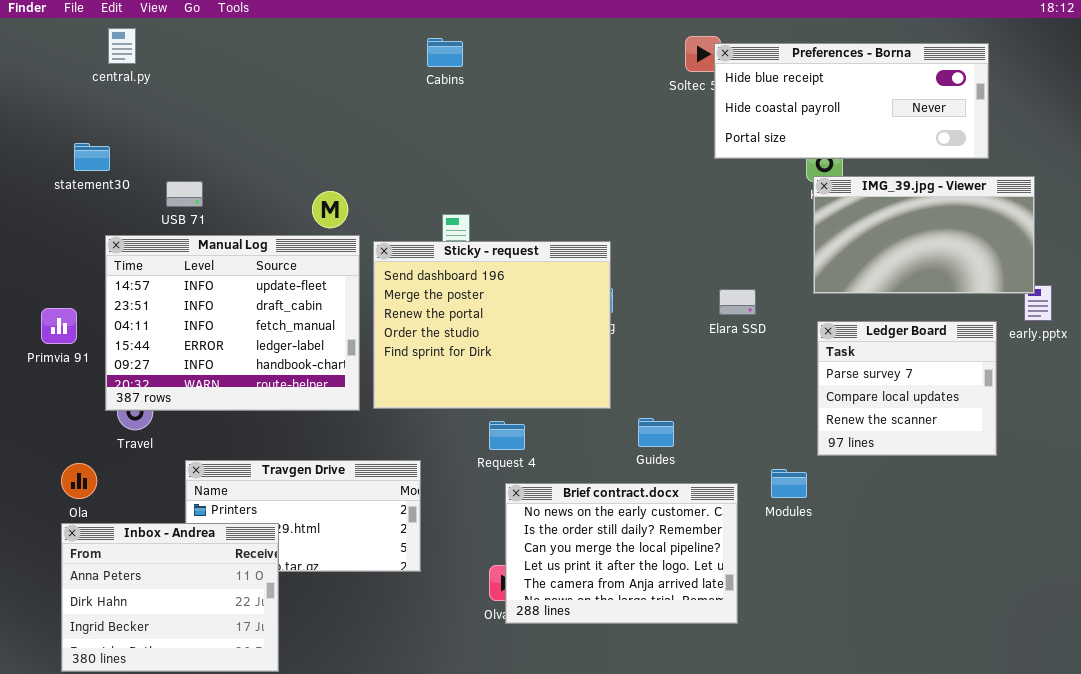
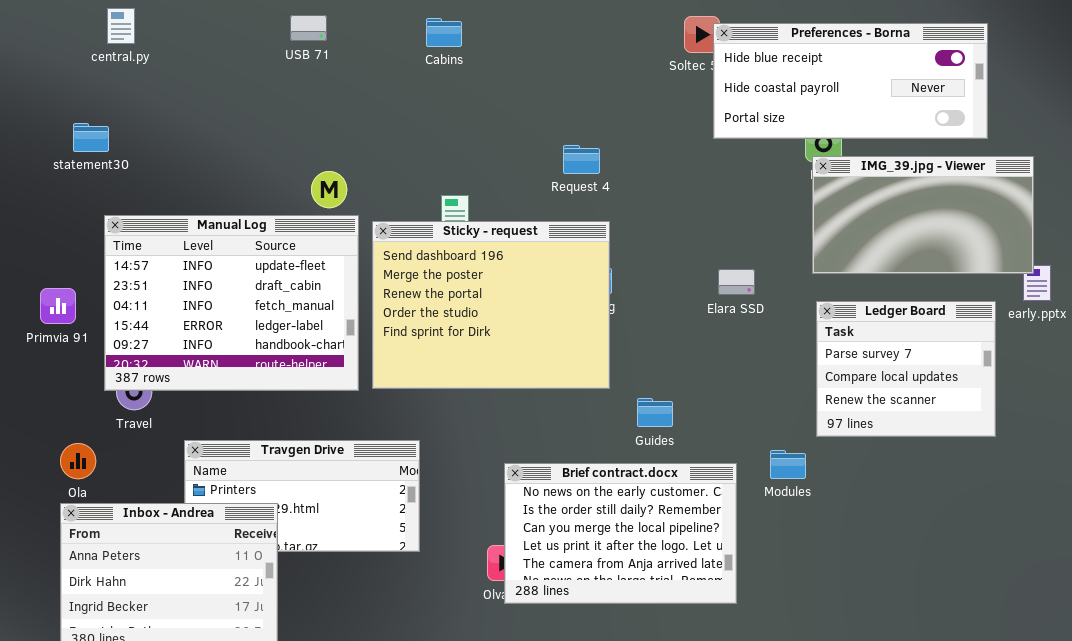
USB 71: [166,181,203,207] -> [290,15,327,41], moved
Request 4: [489,421,525,450] -> [563,145,600,174], moved

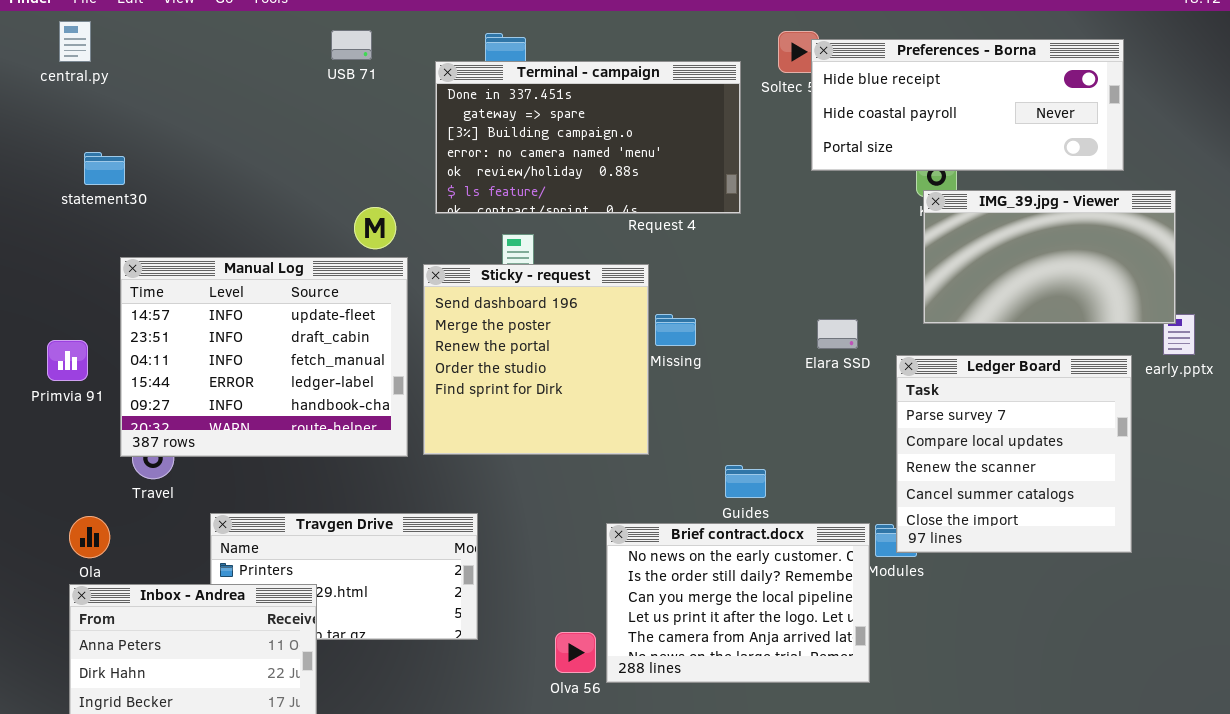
central.py: [107,8,135,44] -> [59,21,91,62], moved
Terminal - campaign: none -> [435,61,741,214], opened
Sticky - request: [372,221,610,389] -> [423,264,649,455], resized
Ledger Board: [816,301,996,437] -> [896,355,1132,553], resized
Brief contract.docx: [504,463,737,604] -> [606,523,870,683], moved

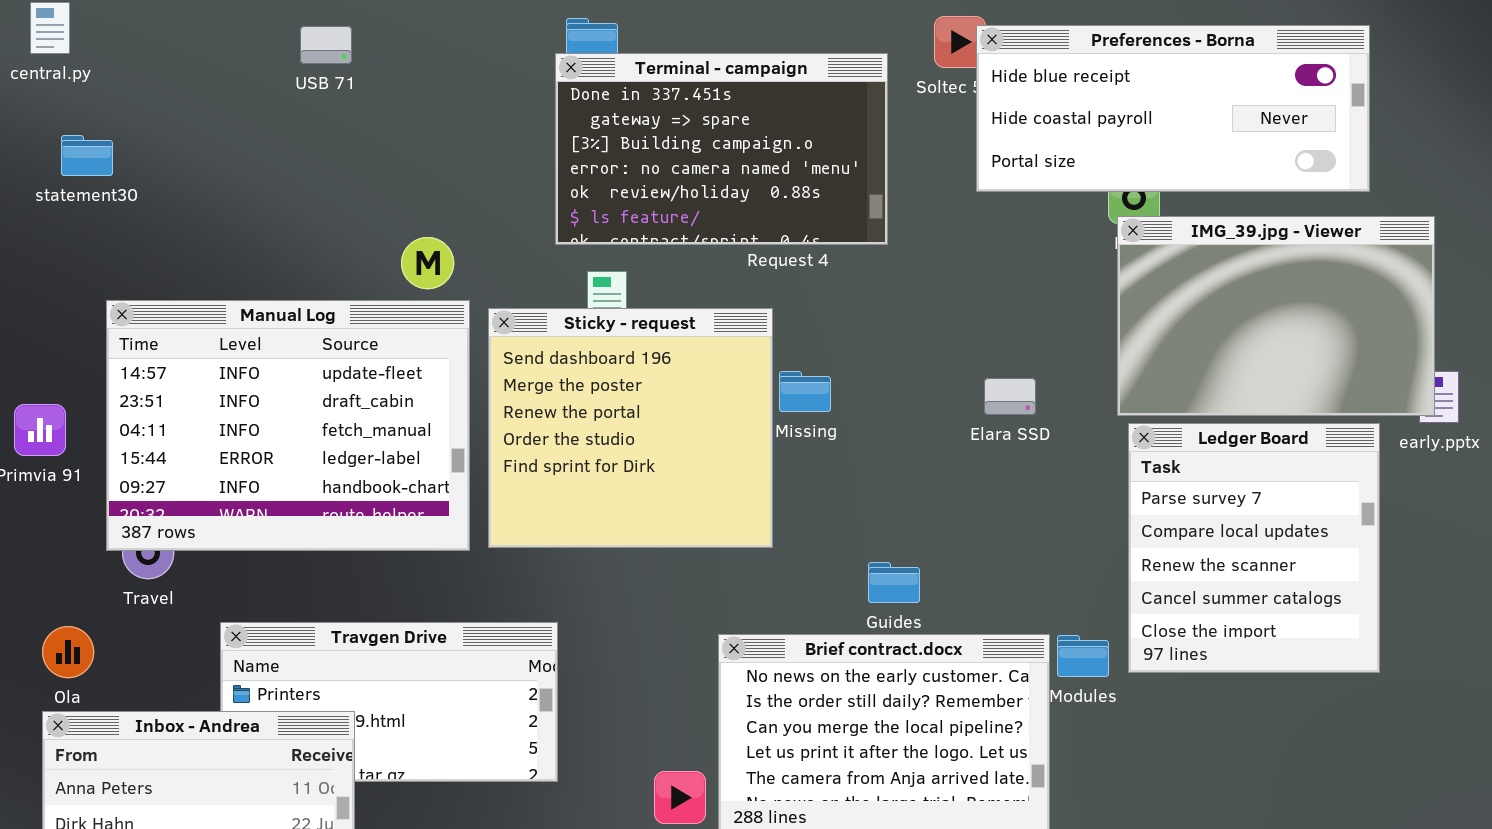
USB 71: [331,30,372,60] -> [300,26,352,64], moved
Terminal - campaign: [435,61,741,214] -> [555,53,888,245], resized
statement30: [84,152,125,185] -> [61,135,113,176], moved
IMG_39.jpg - Viewer: [923,190,1176,324] -> [1117,216,1435,416], resized
Ledger Board: [896,355,1132,553] -> [1128,423,1380,673], resized

